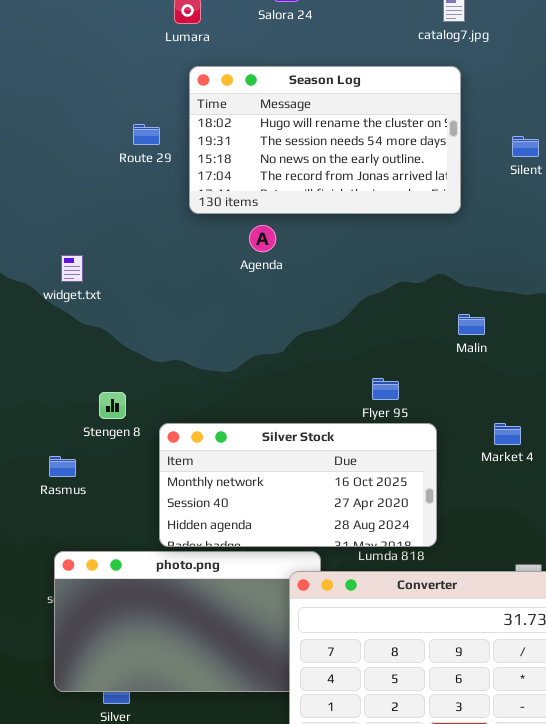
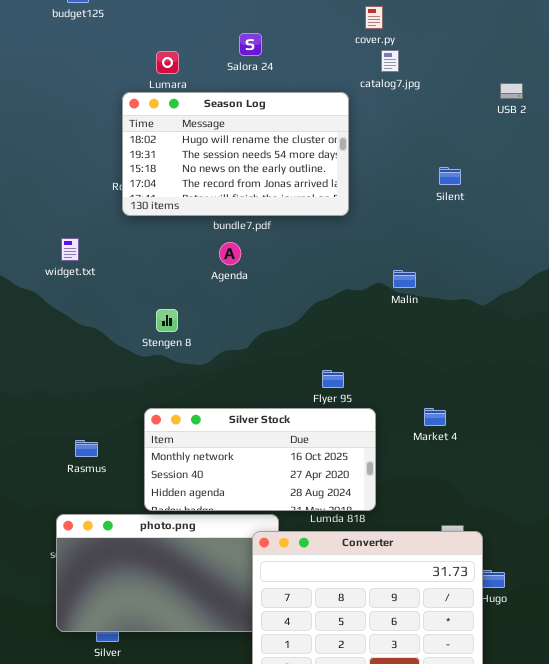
Season Log: [189,66,461,214] -> [122,92,349,216], moved
widget.txt: [61,255,83,282] -> [61,238,79,261], moved
Malin: [458,314,485,335] -> [393,270,416,288], moved
Stengen 8: [99,392,126,419] -> [156,309,178,332], moved
Rasmus: [49,456,76,477] -> [75,440,98,457], moved

